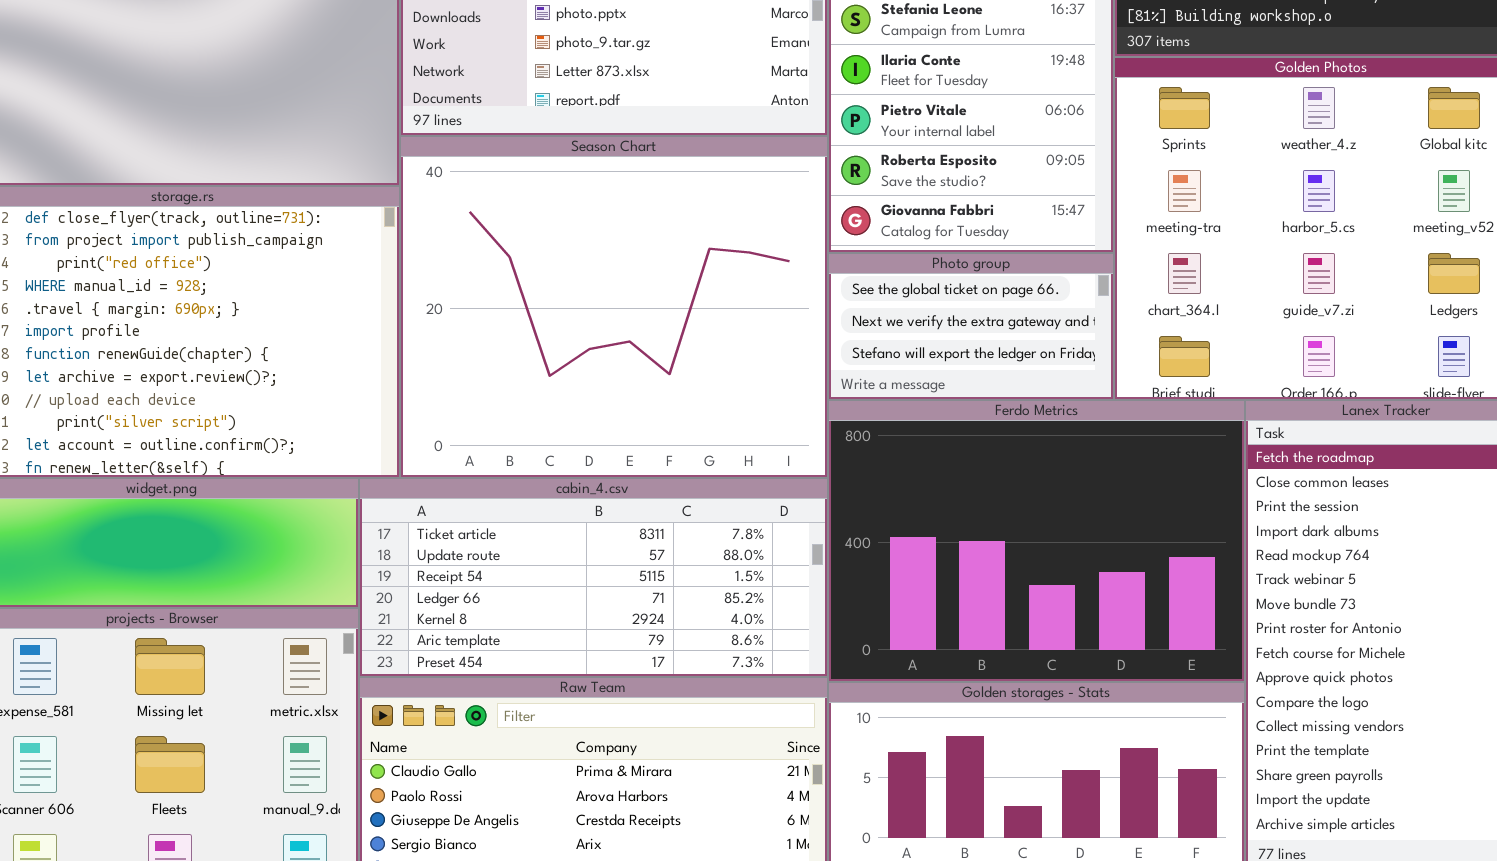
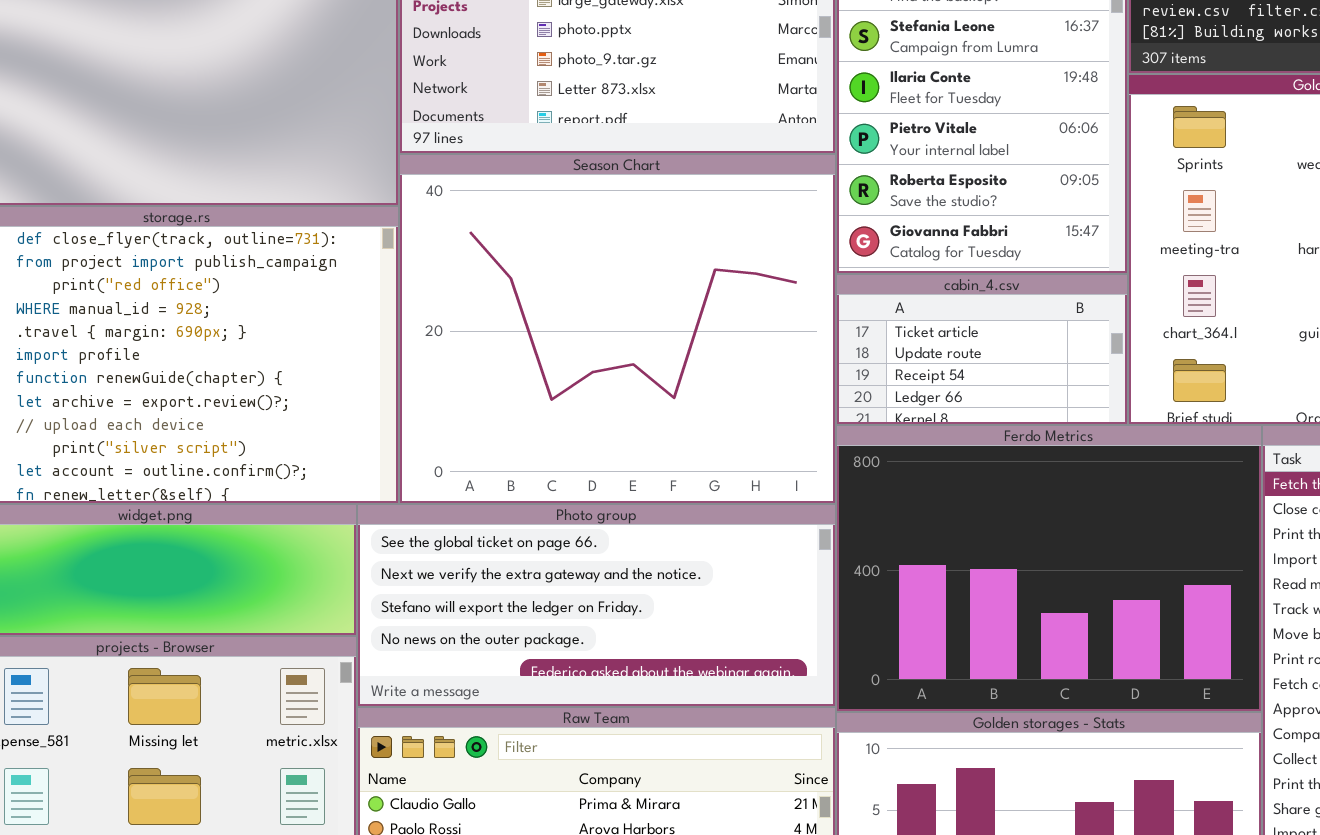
Photo group: [828,253,1114,400] -> [357,504,836,707], moved, resized
cabin_4.csv: [359,478,828,677] -> [836,274,1128,425], moved, resized

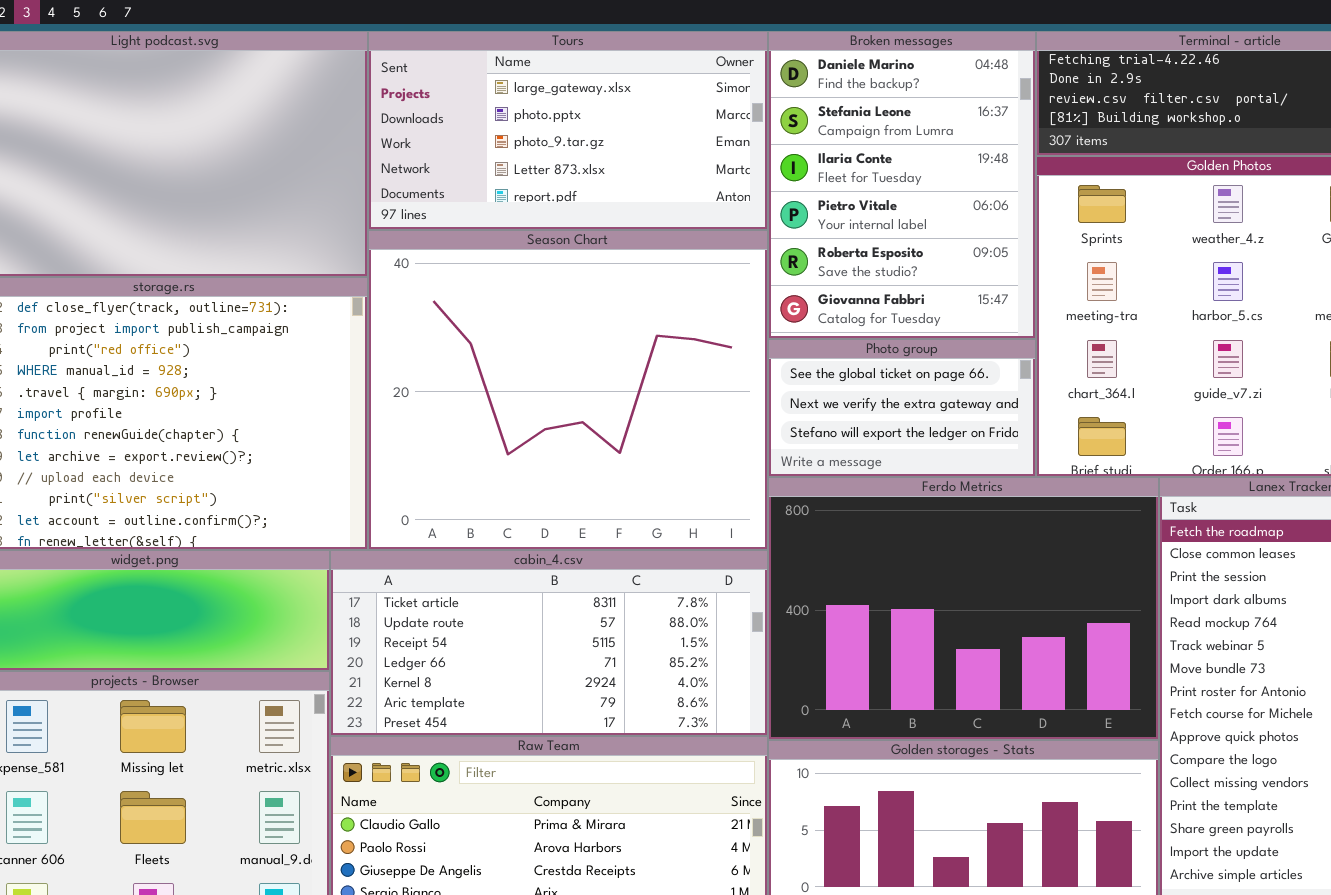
cabin_4.csv: [836,274,1128,425] -> [330,550,768,736], moved, resized
Photo group: [357,504,836,707] -> [768,339,1036,477], moved, resized

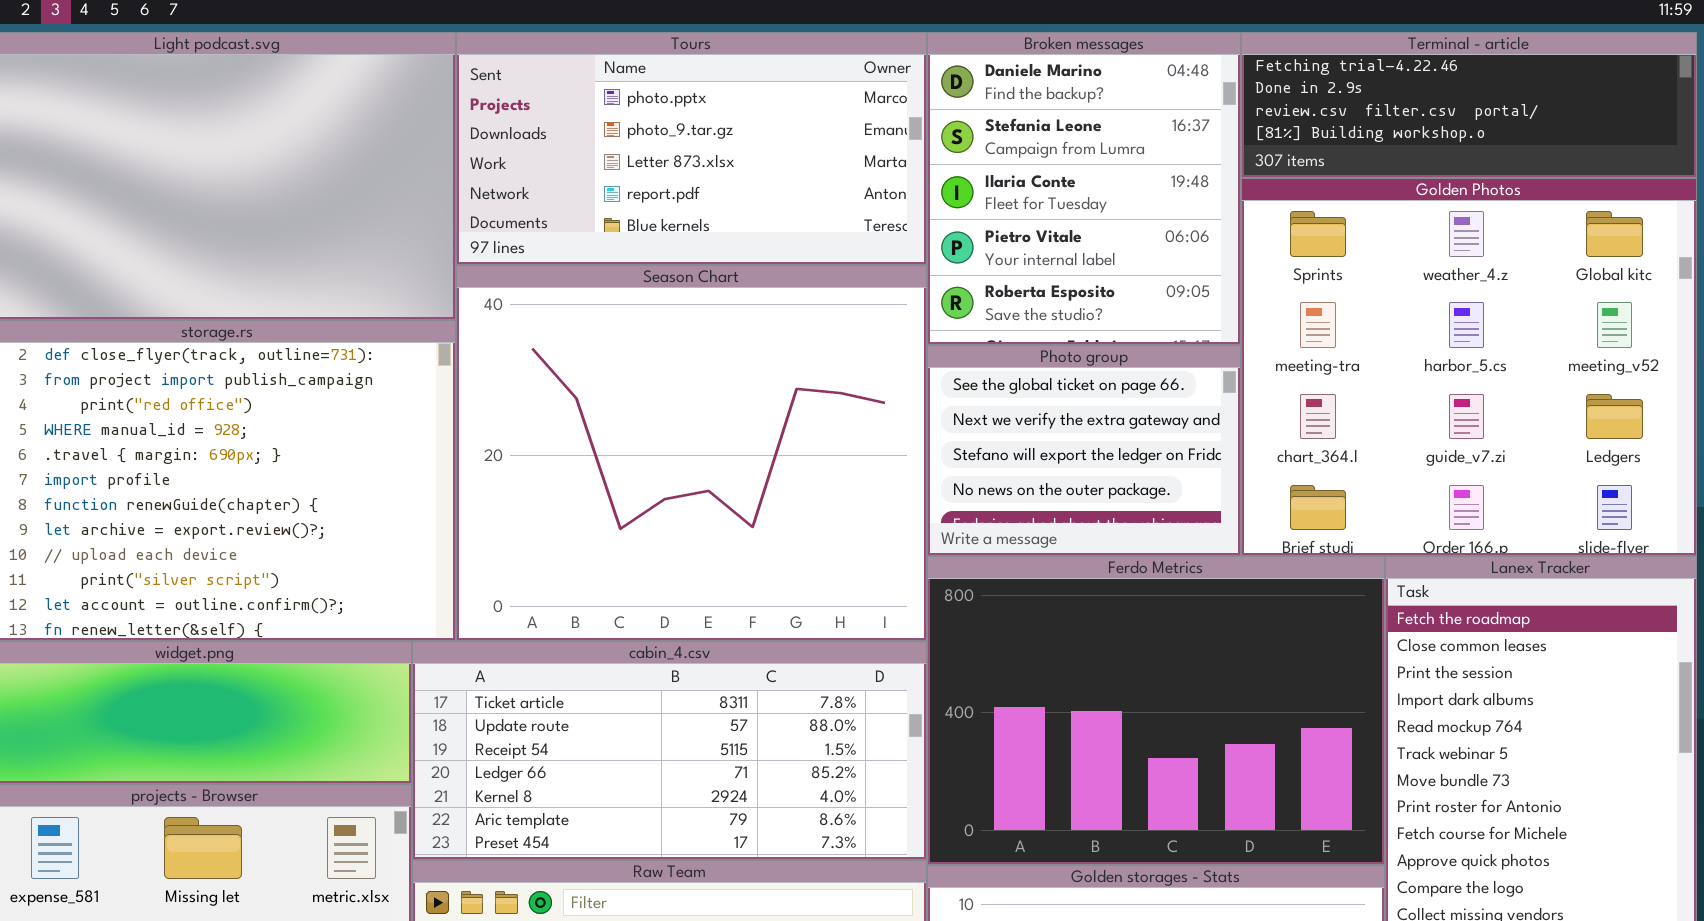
Tours: [368,31,768,230] -> [456,32,927,265], scrolled down 1 row
Broken messages: [768,31,1036,339] -> [927,32,1241,345], resized
Photo group: [768,339,1036,477] -> [927,345,1241,556], resized

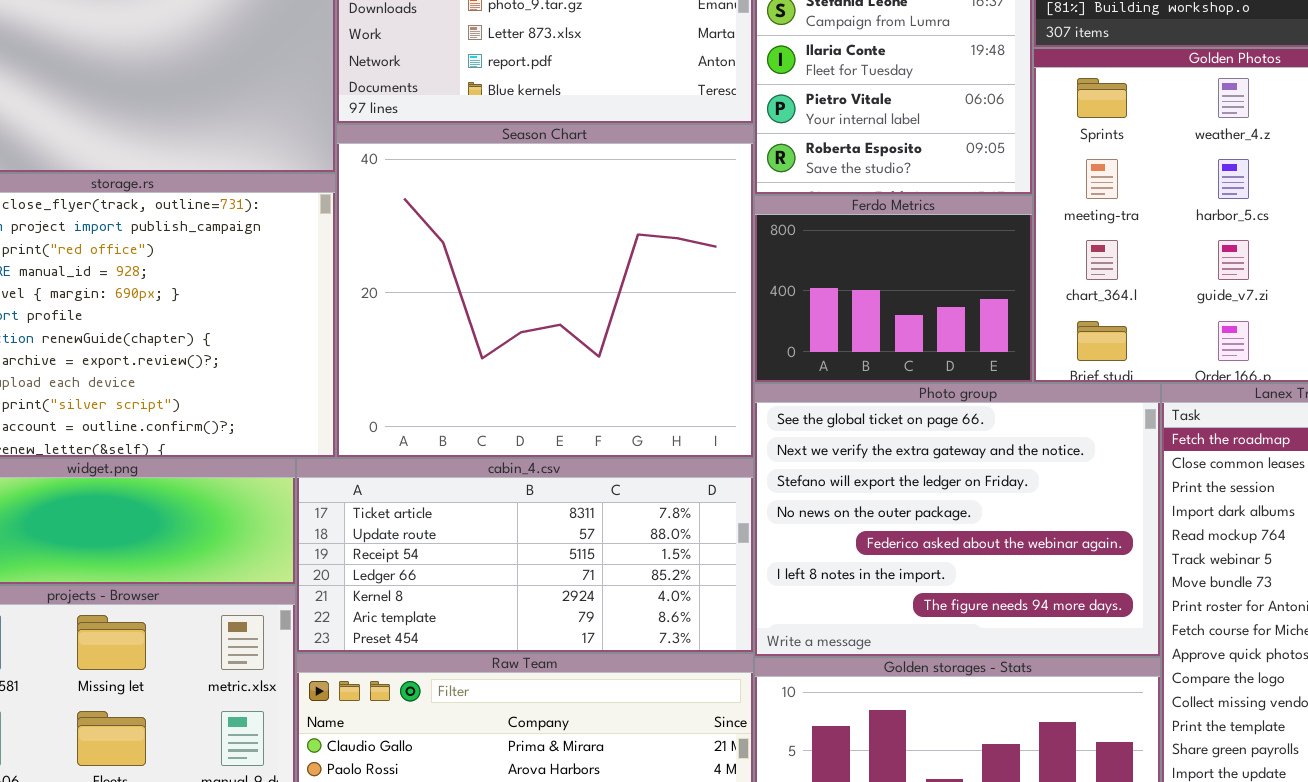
Photo group: [927,345,1241,556] -> [754,383,1161,657], moved, resized
Ferdo Metrics: [927,556,1385,865] -> [754,195,1033,383], moved, resized

